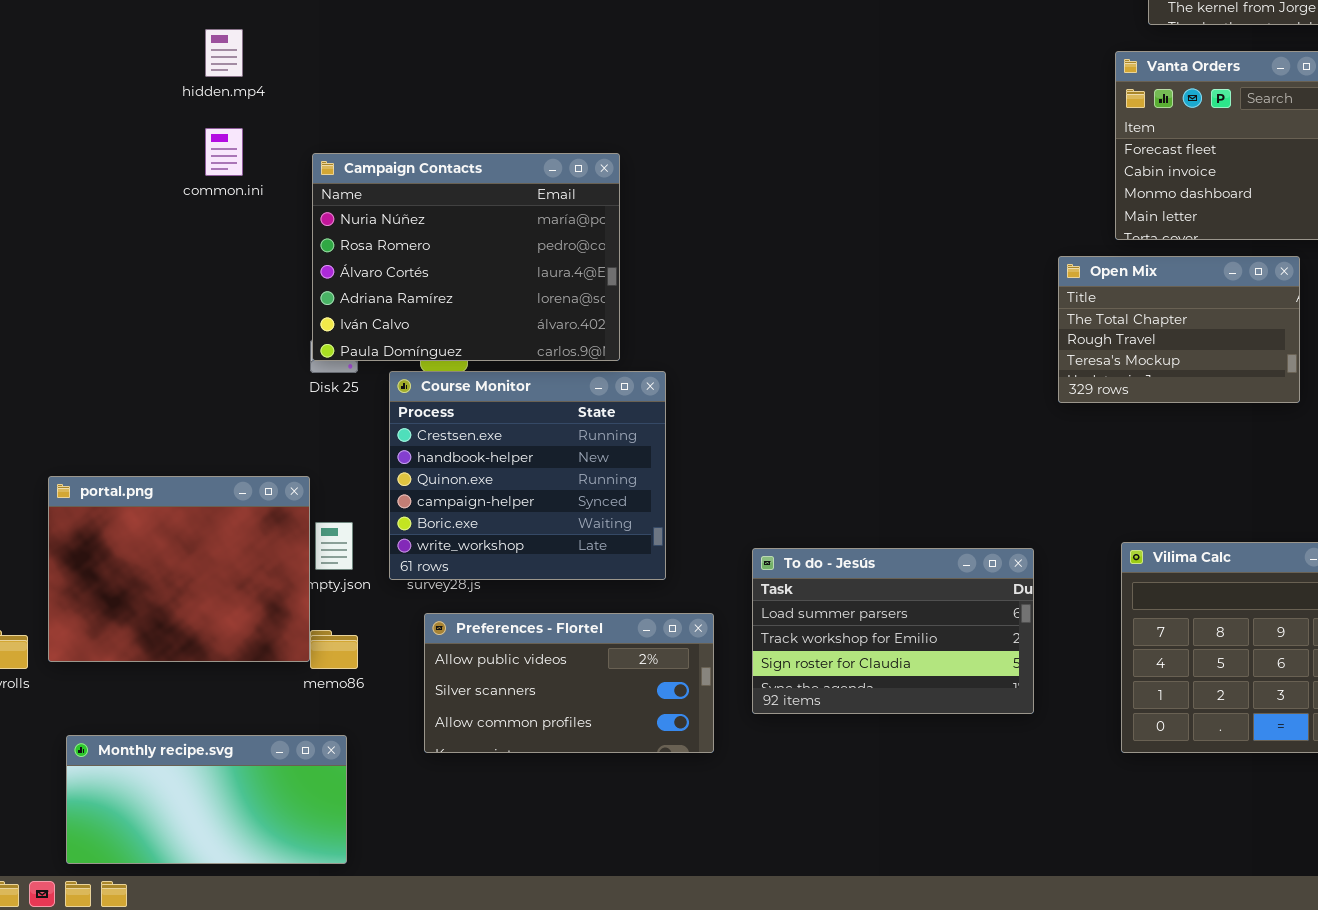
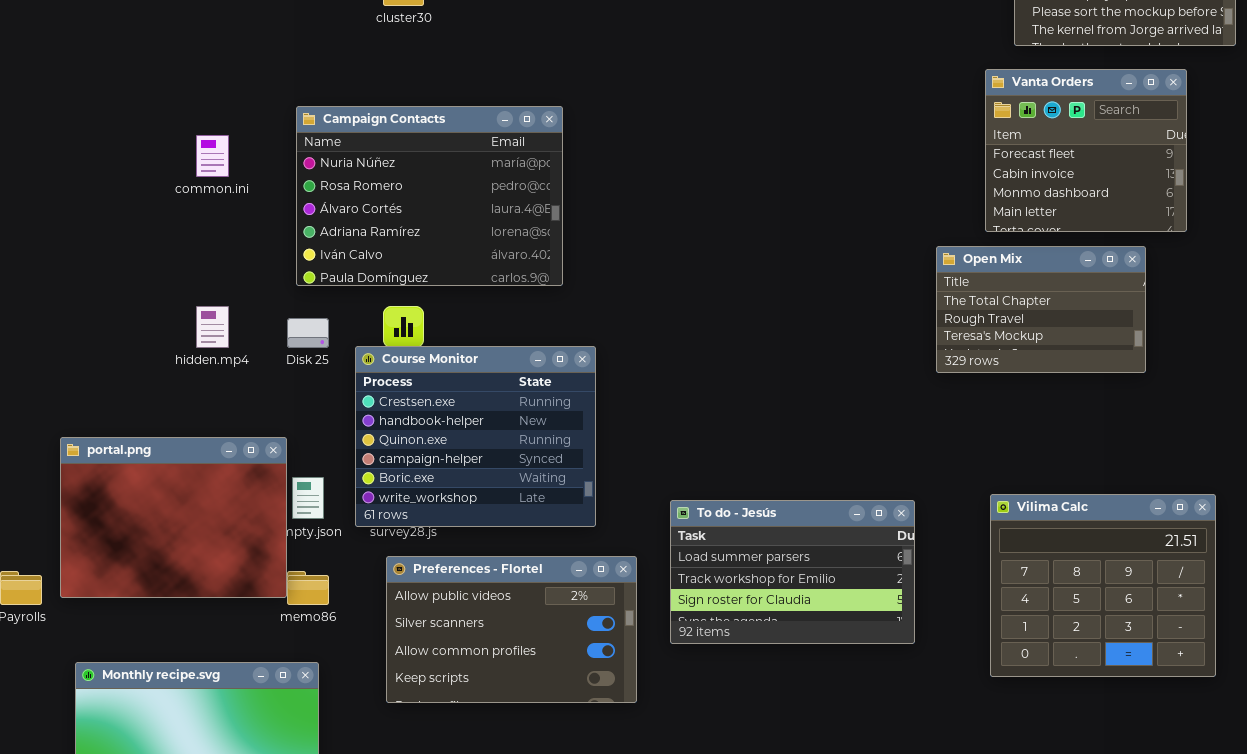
hidden.mp4: [205,29,243,77] -> [196,306,229,348], moved
Campaign Contacts: [312,153,620,361] -> [296,106,563,286], moved
Preferences - Flortel: [424,613,714,753] -> [386,556,637,703], resized

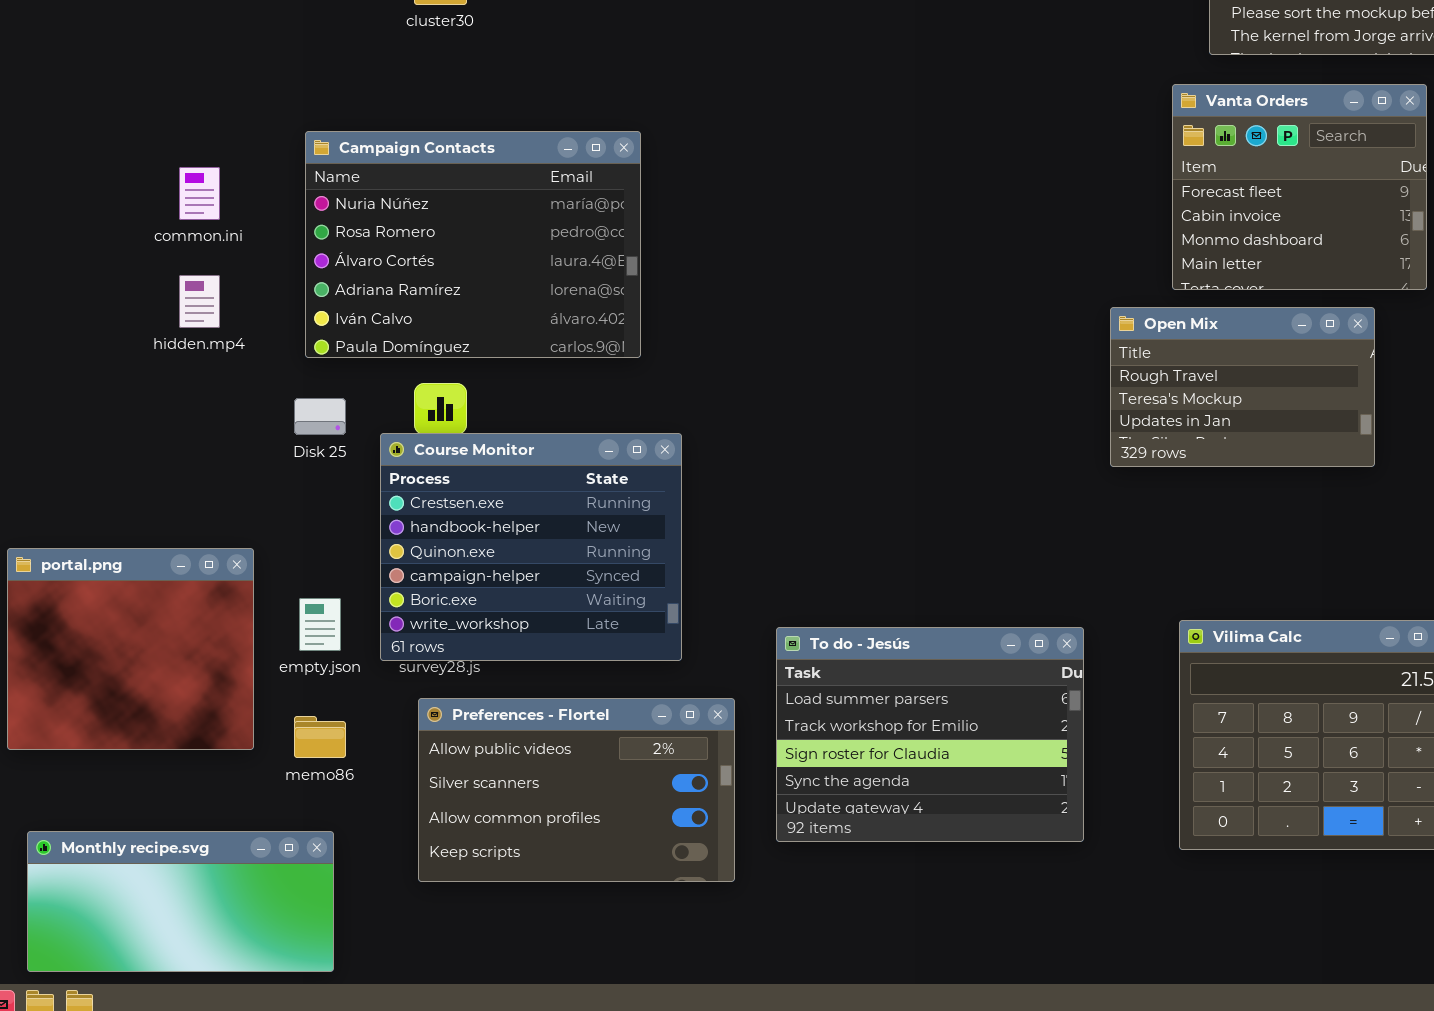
Open Mix: [936,246,1146,373] -> [1110,307,1375,467], scrolled down 1 row
hidden.mp4: [196,306,229,348] -> [179,275,220,328], moved
portal.png: [60,437,287,598] -> [7,548,254,750], resized
To do - Jesús: [670,500,915,644] -> [776,627,1084,842], resized

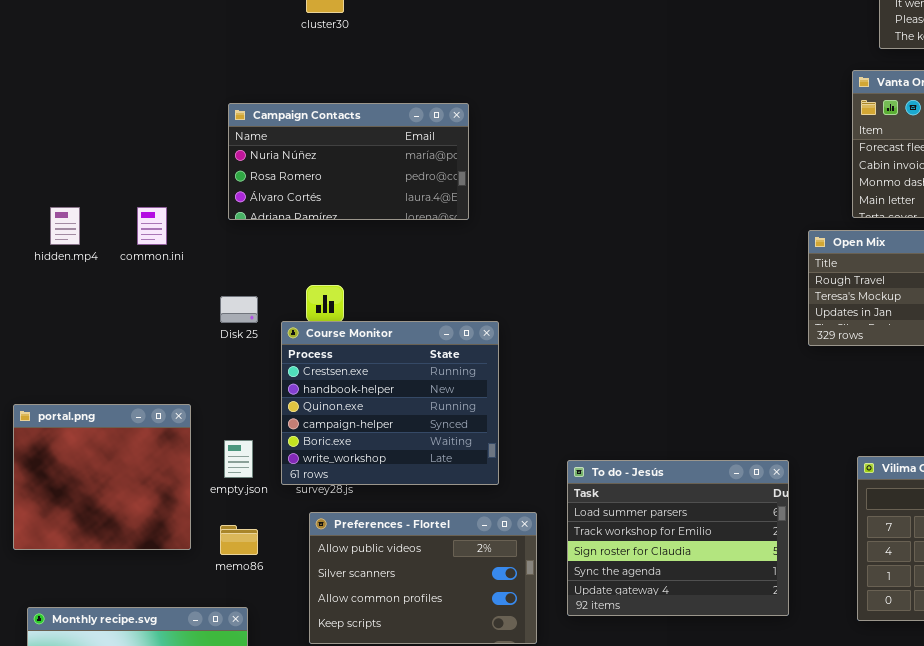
Campaign Contacts: [305,131,641,358] -> [228,103,469,220], resized
common.ini: [179,167,220,220] -> [137,207,167,245], moved
hidden.mp4: [179,275,220,328] -> [50,207,80,245], moved

